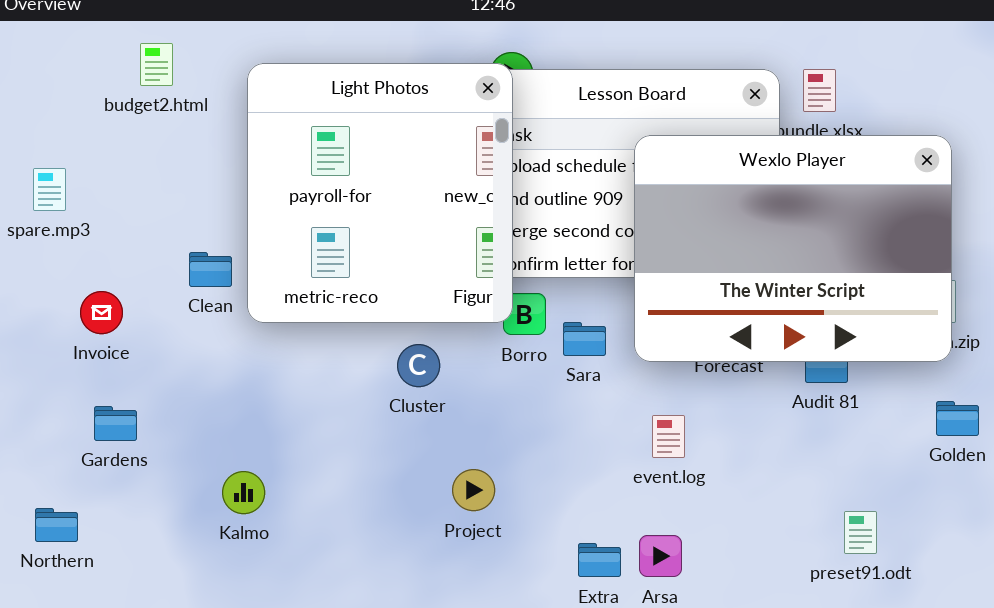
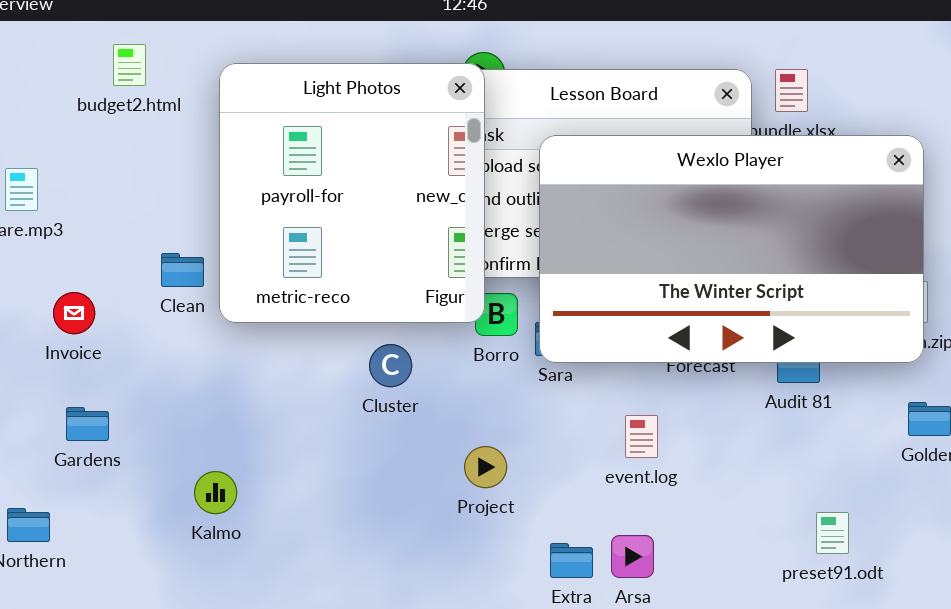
Wexlo Player: [634,135,952,362] -> [539,135,924,363], resized
Project: [452,469,495,511] -> [464,446,507,488], moved

